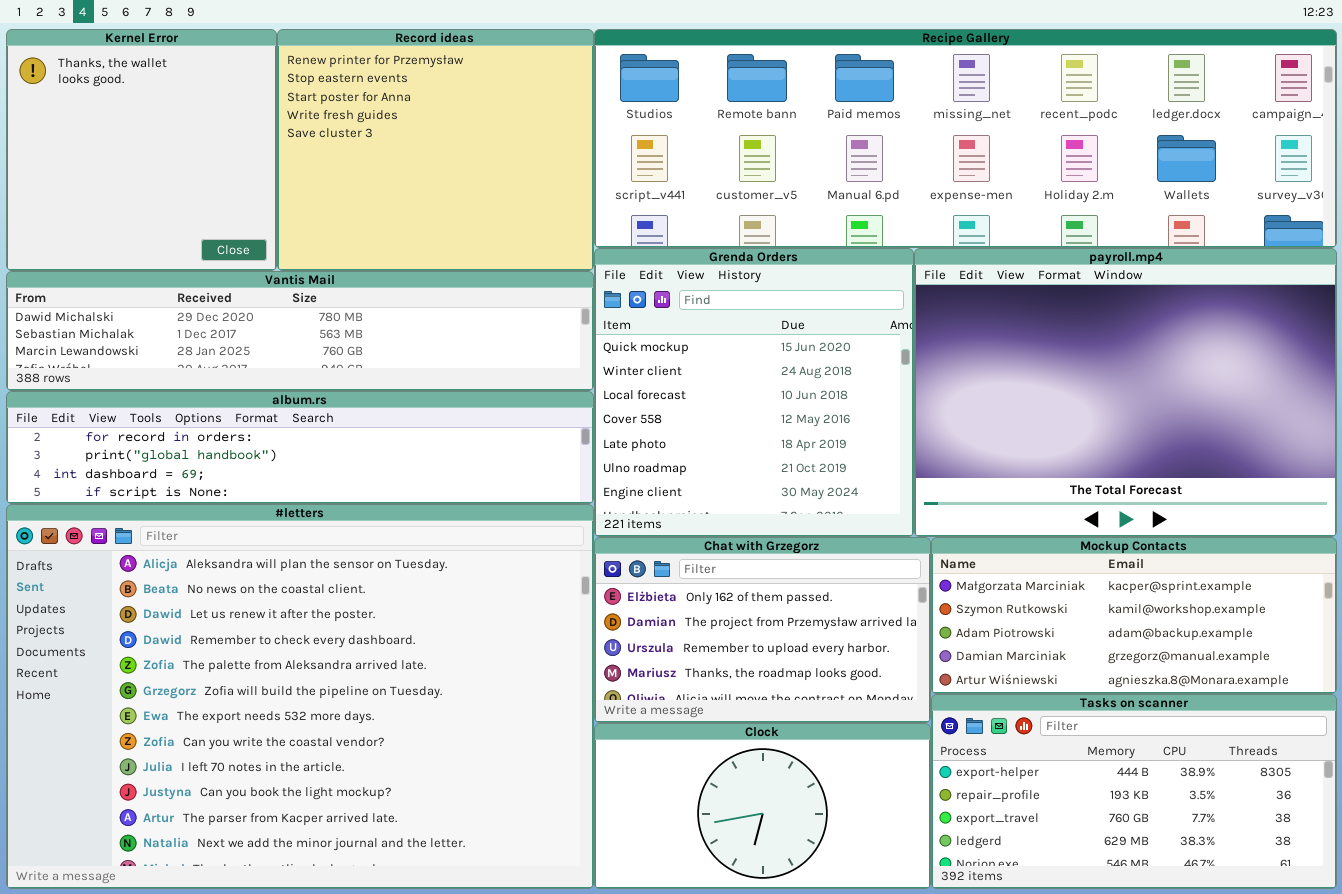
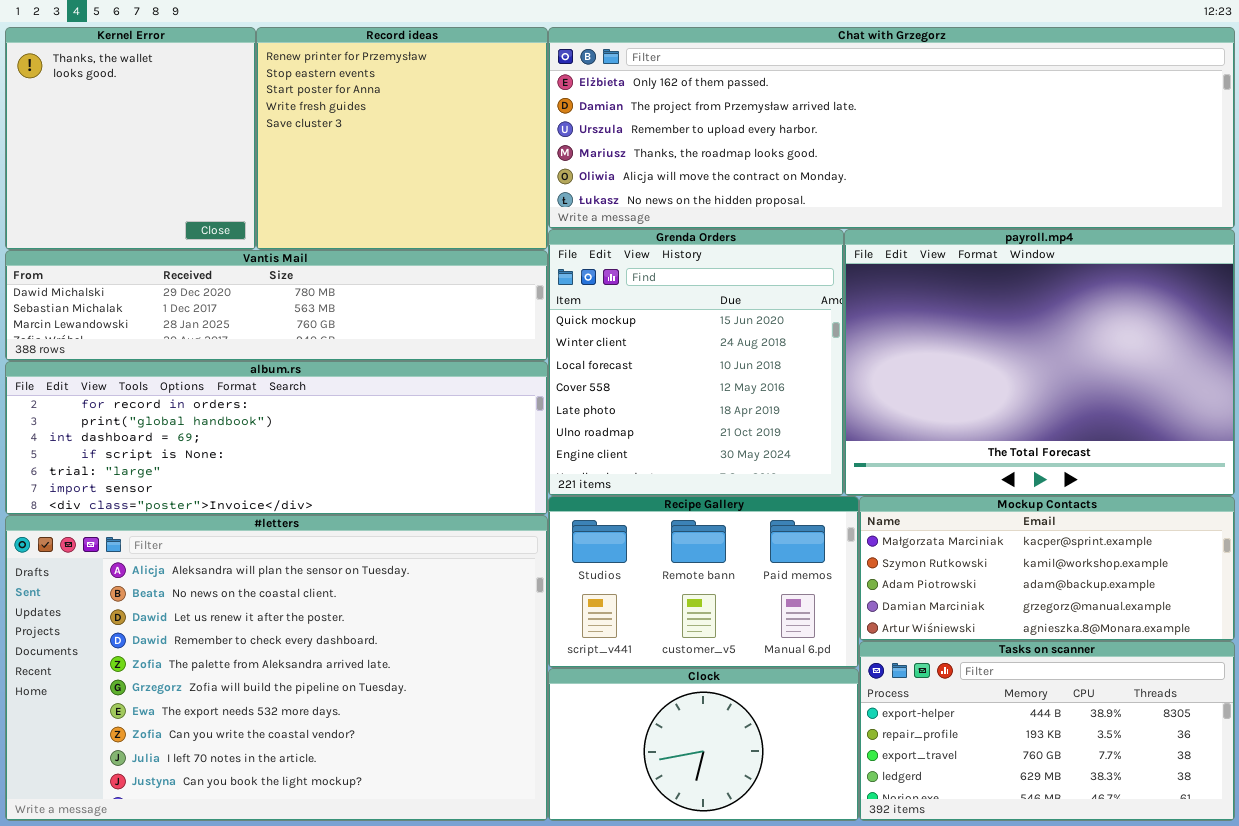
Recipe Gallery: [594,29,1337,248] -> [548,496,859,668], moved, resized
album.rs: [6,391,594,504] -> [5,361,548,515], resized
#letters: [6,504,594,889] -> [5,515,548,821], resized
Chat with Grzegorz: [594,537,931,723] -> [548,27,1235,229], moved, resized

